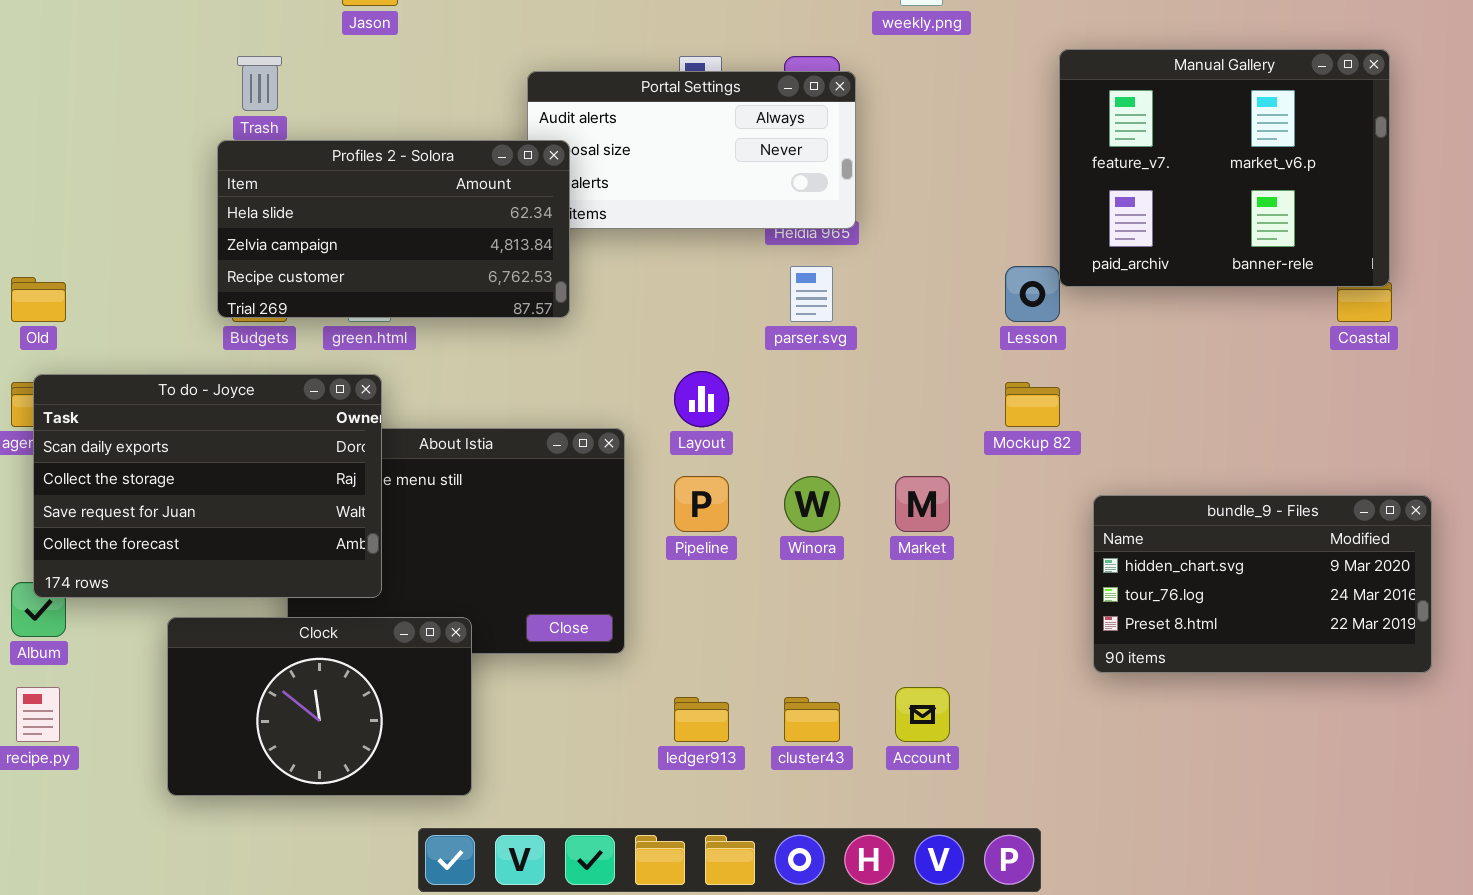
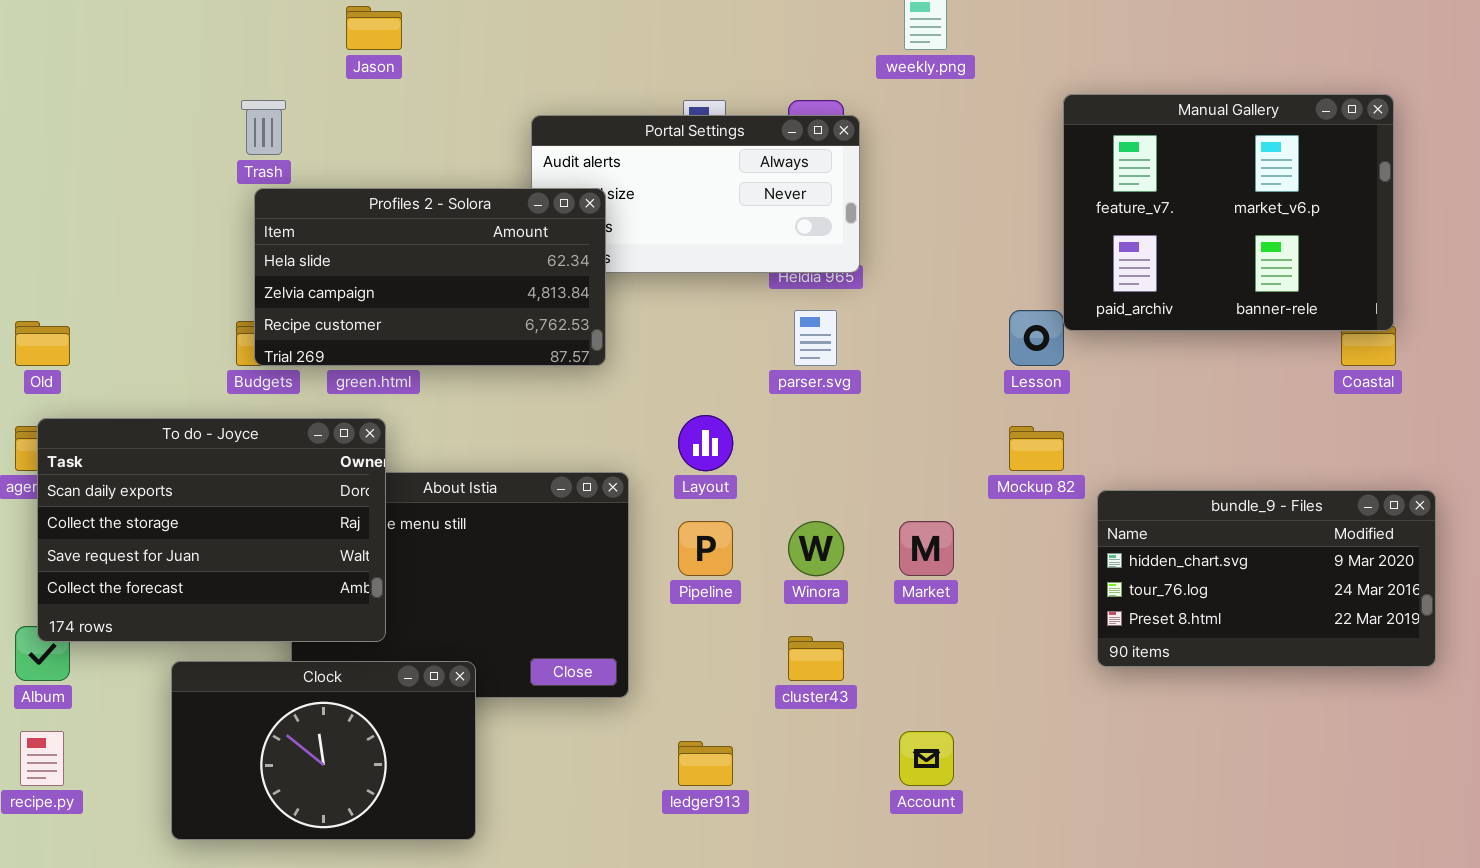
Profiles 2 - Solora: [217,140,570,318] -> [254,188,606,366], moved
bundle_9 - Files: [1093,495,1432,673] -> [1097,490,1436,667], moved
cluster43: [784,697,840,742] -> [788,636,844,681], moved

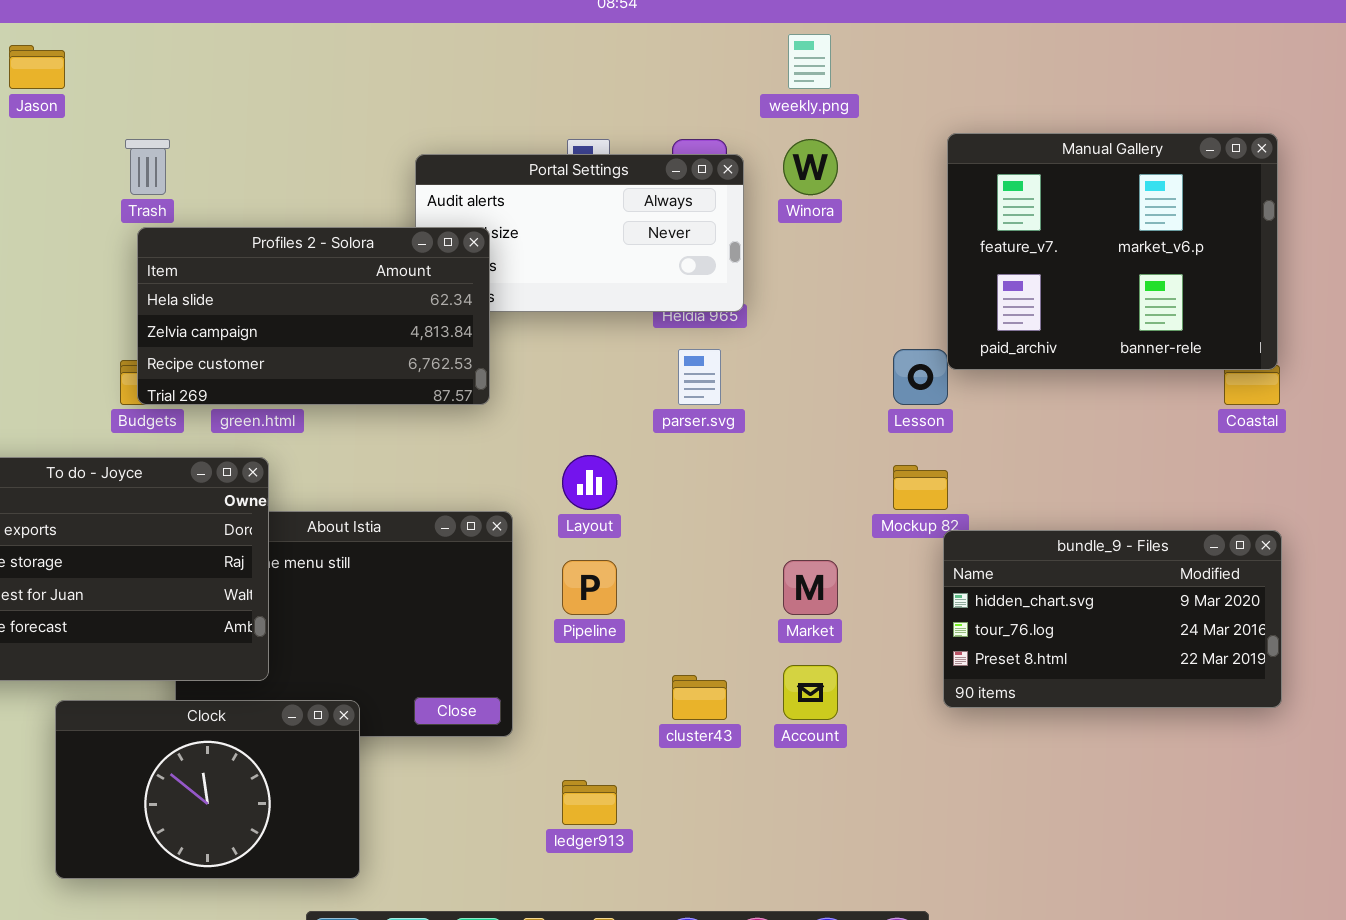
Jason: [346,6,402,50] -> [9,45,65,89], moved
bundle_9 - Files: [1097,490,1436,667] -> [943,530,1282,708], moved
Winora: [788,521,844,576] -> [783,139,838,195], moved
Account: [899,731,954,786] -> [783,665,838,720], moved

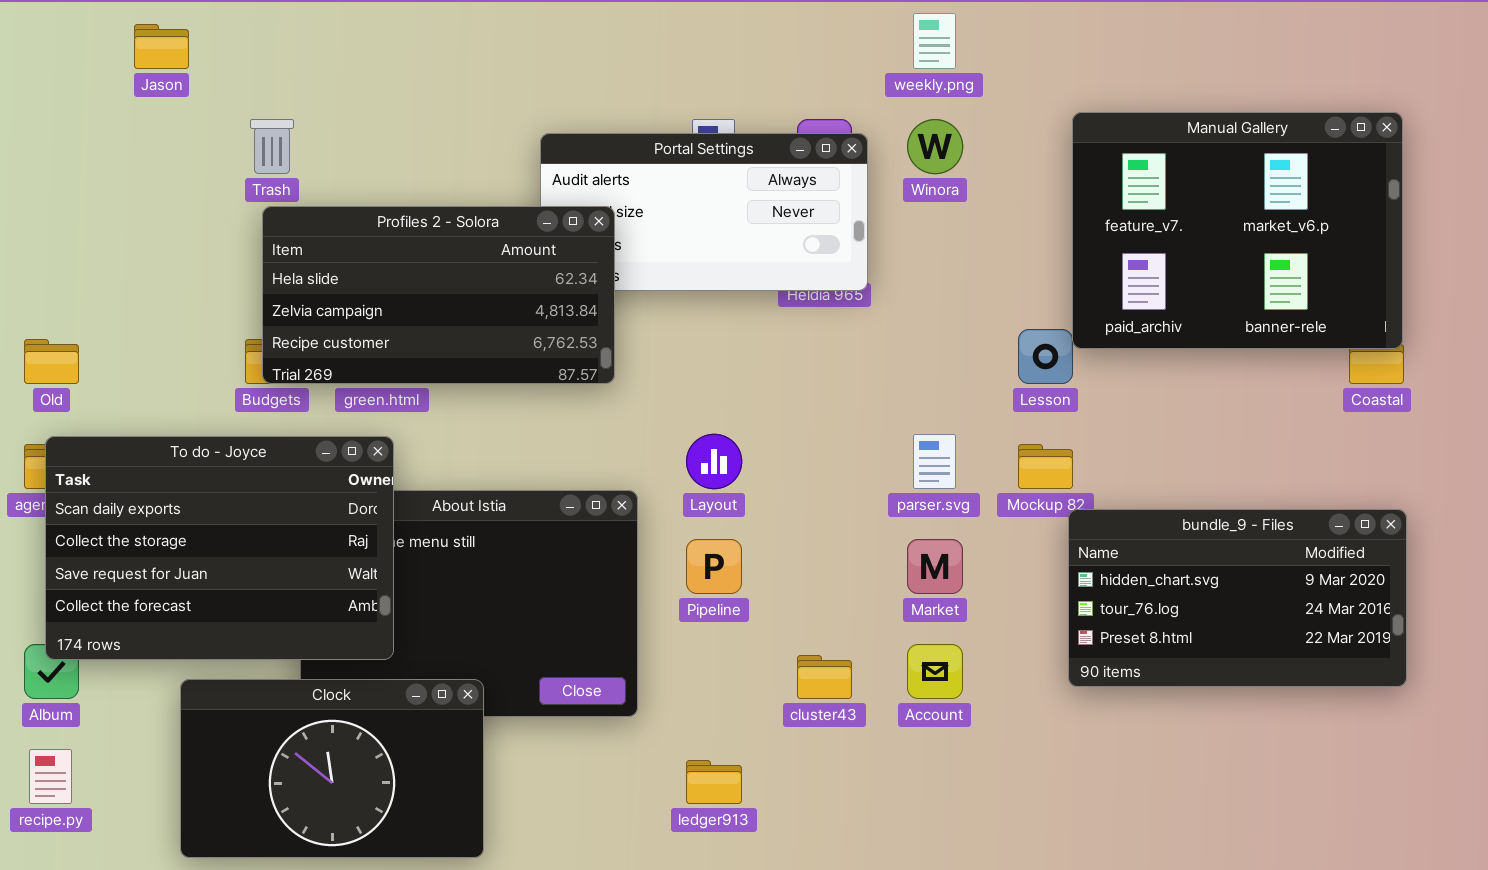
parser.svg: [678,349,721,405] -> [913,434,956,489], moved

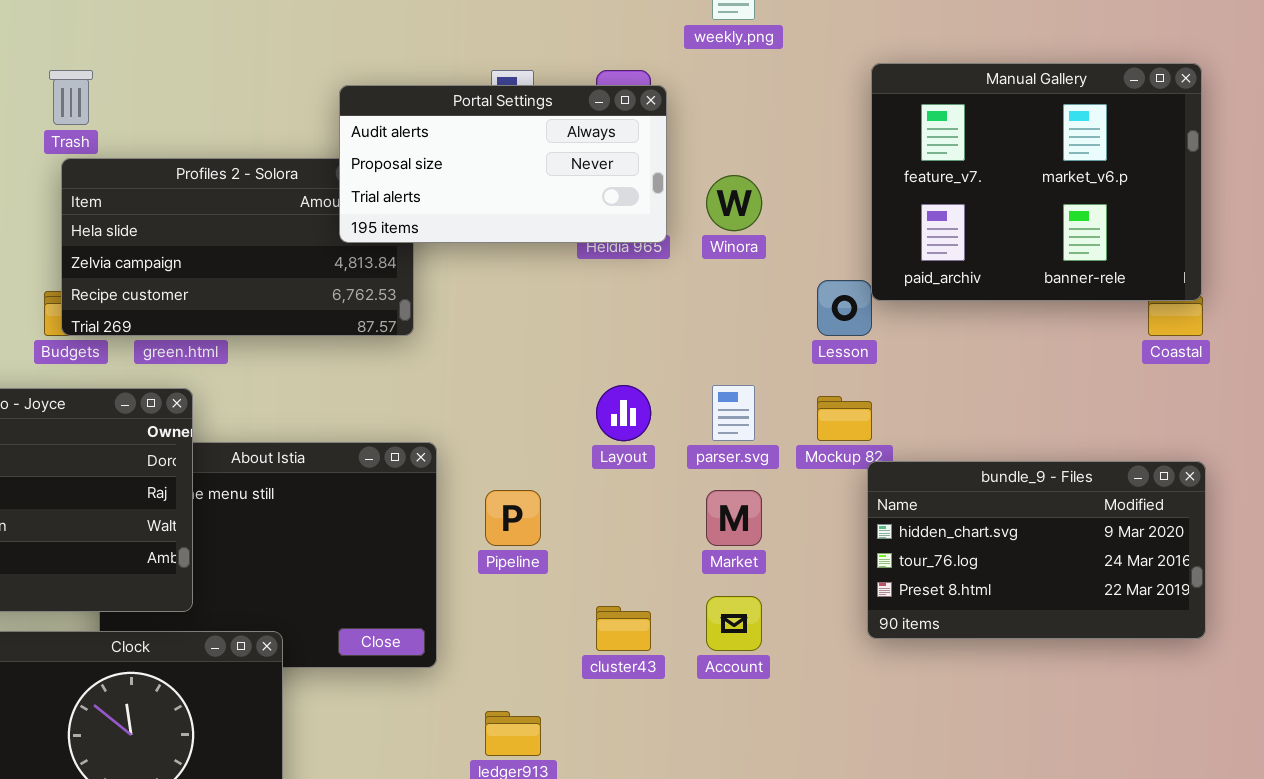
Winora: [907,119,963,174] -> [706,175,762,231], moved
Portal Settings: [540,133,868,291] -> [339,85,667,243], raised
Layout: [686,434,742,489] -> [596,385,651,441], moved

